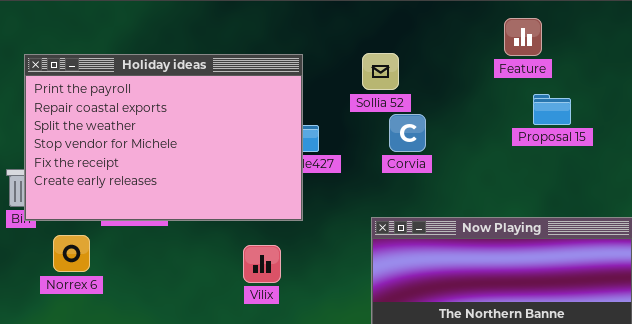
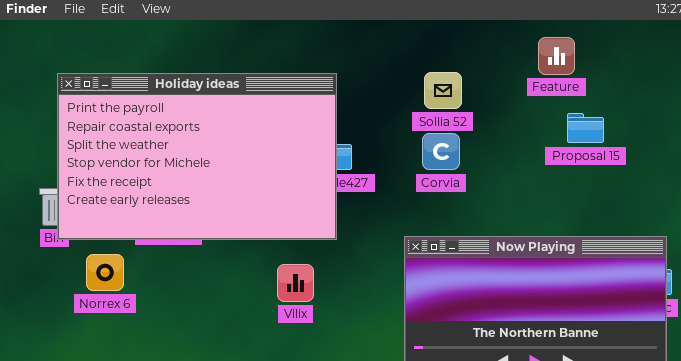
Sollia 52: [362,53,399,90] -> [424,72,462,109], moved

